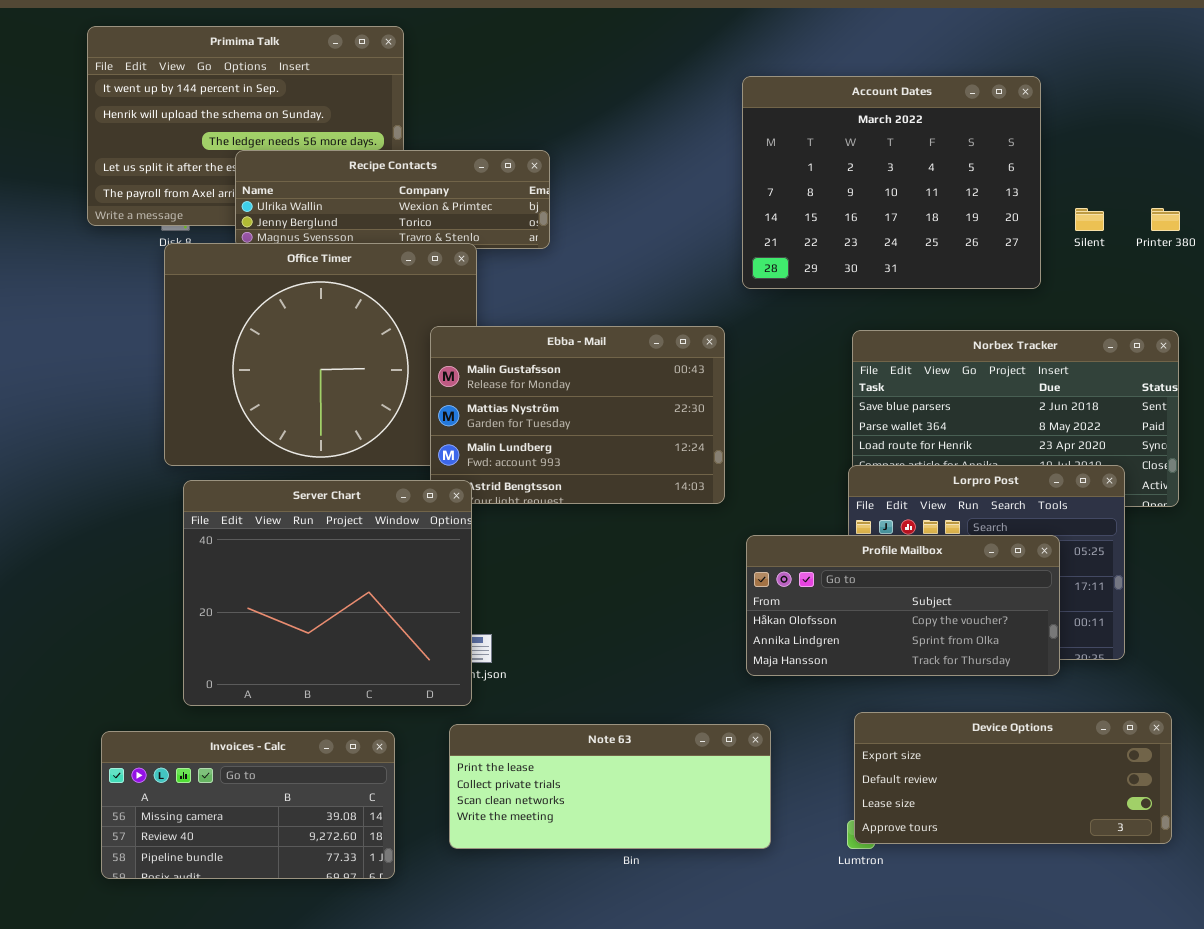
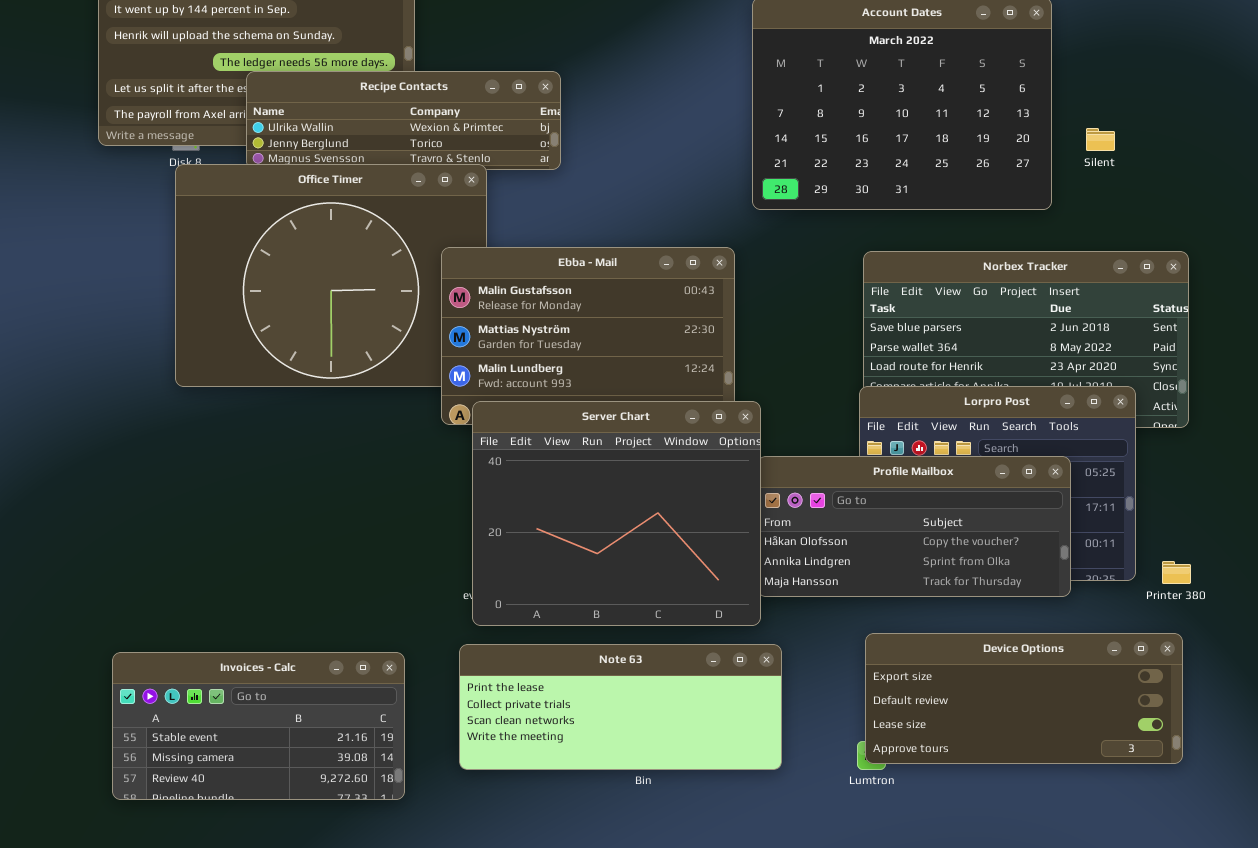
Printer 380: [1151,208,1180,231] -> [1162,561,1191,584], moved
Server Chart: [183,480,472,706] -> [472,401,761,626], moved
Invoices - Calc: [101,731,395,879] -> [112,652,405,800], scrolled up 1 row

